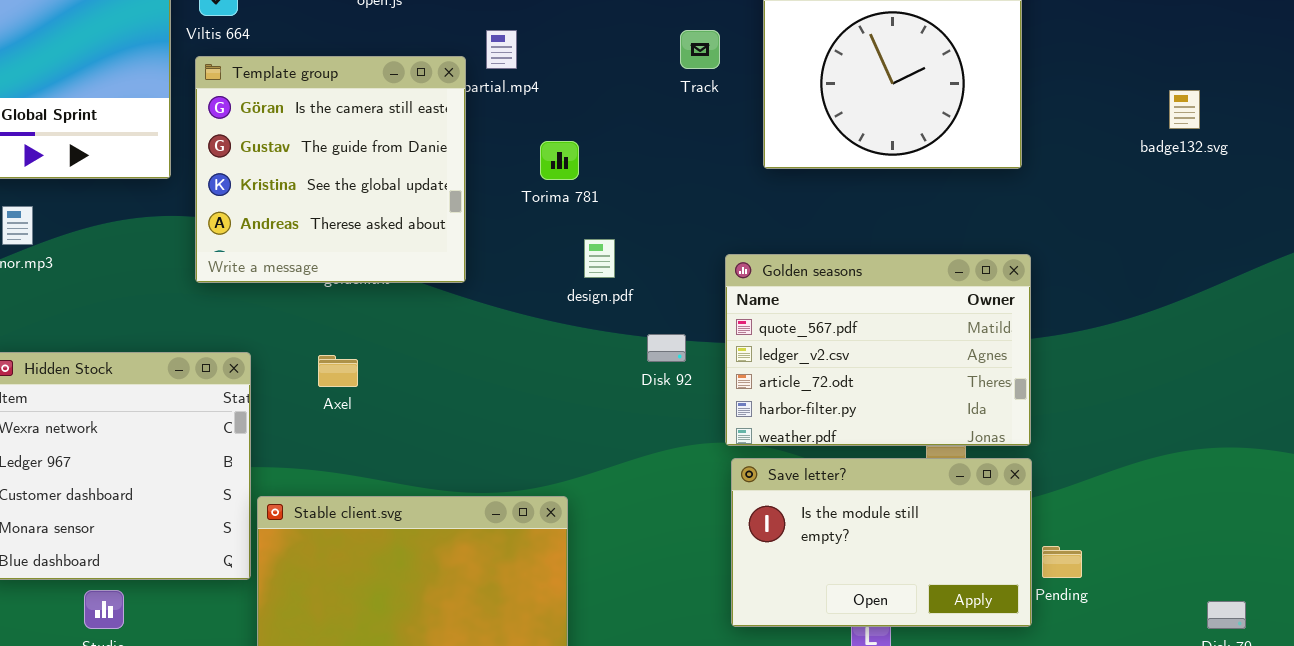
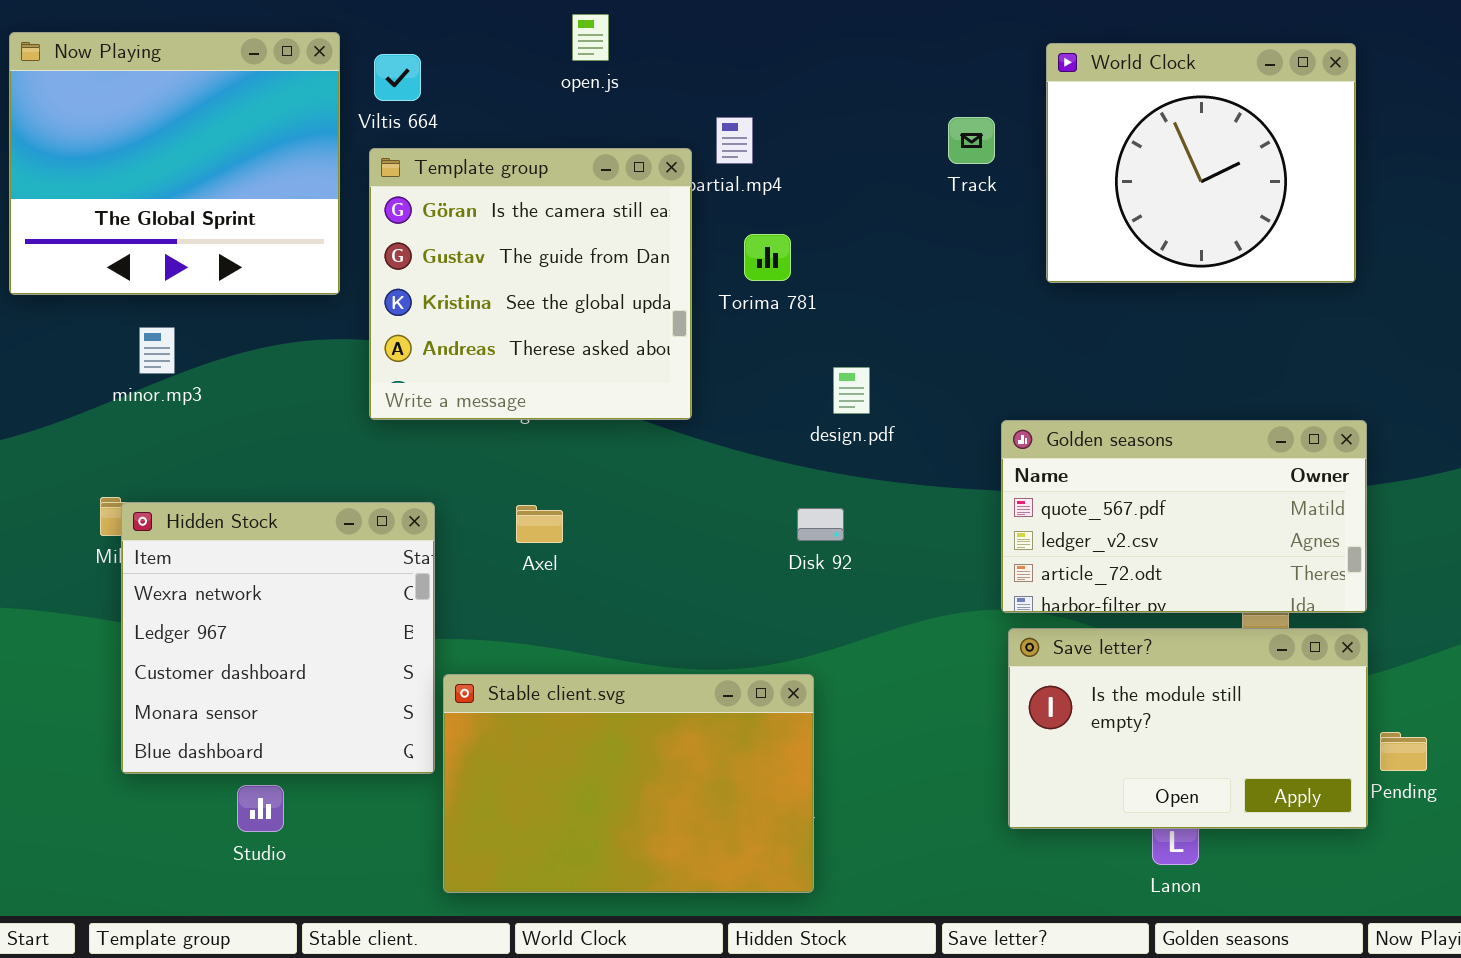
Torima 781: [540,141,579,180] -> [744,234,791,281], moved
Golden seasons: [725,254,1031,446] -> [1001,420,1367,613], resized
Disk 92: [647,334,686,362] -> [797,508,844,541], moved

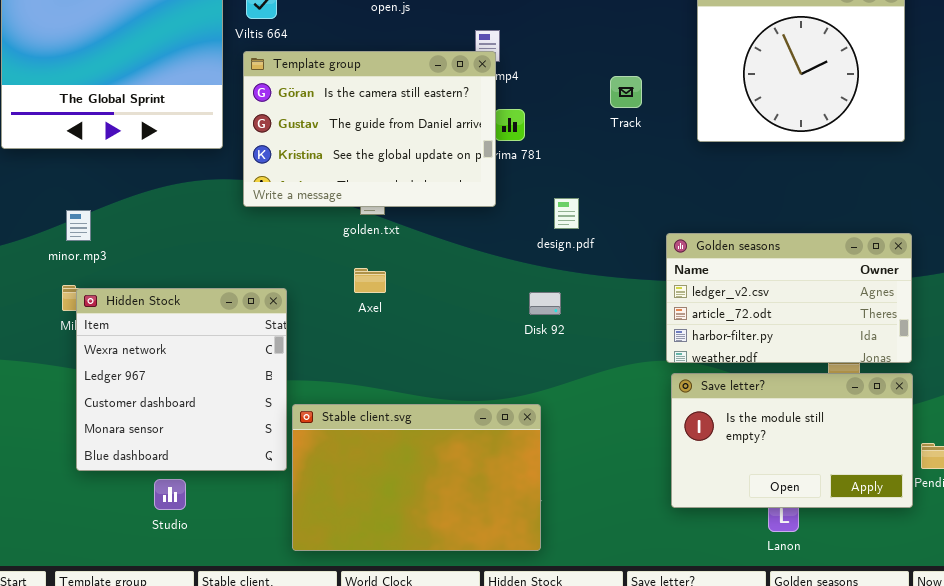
Track: [948,117,995,164] -> [610,76,642,108], moved
Template group: [369,148,692,420] -> [243,51,496,207], resized
minor.mp3: [139,327,175,374] -> [66,210,91,241], moved
Golden seasons: [1001,420,1367,613] -> [666,233,912,363], scrolled down 1 row
Axel: [516,505,563,543] -> [354,268,386,293], moved

